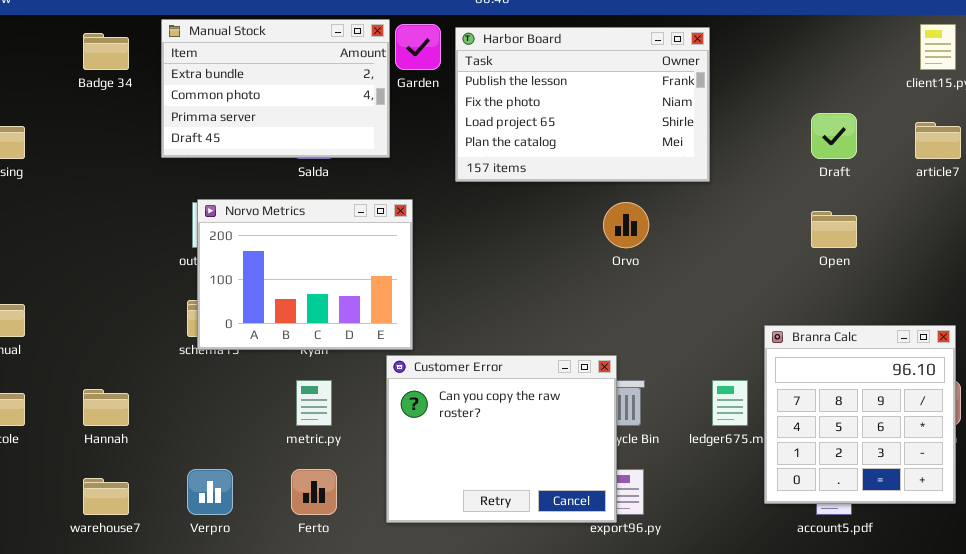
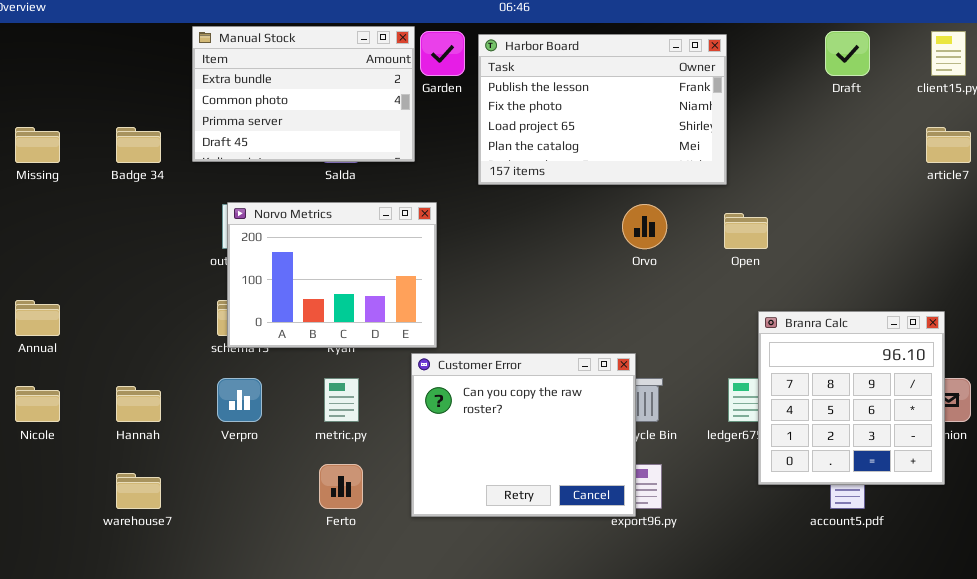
Badge 34: [83,33,129,70] -> [116,127,161,163], moved
Draft: [811,113,857,159] -> [825,31,870,76], moved
Open: [811,211,857,248] -> [724,213,768,249], moved
Branra Calc: [764,325,956,504] -> [758,311,945,485], moved
Verpro: [187,469,233,515] -> [217,378,262,422], moved

